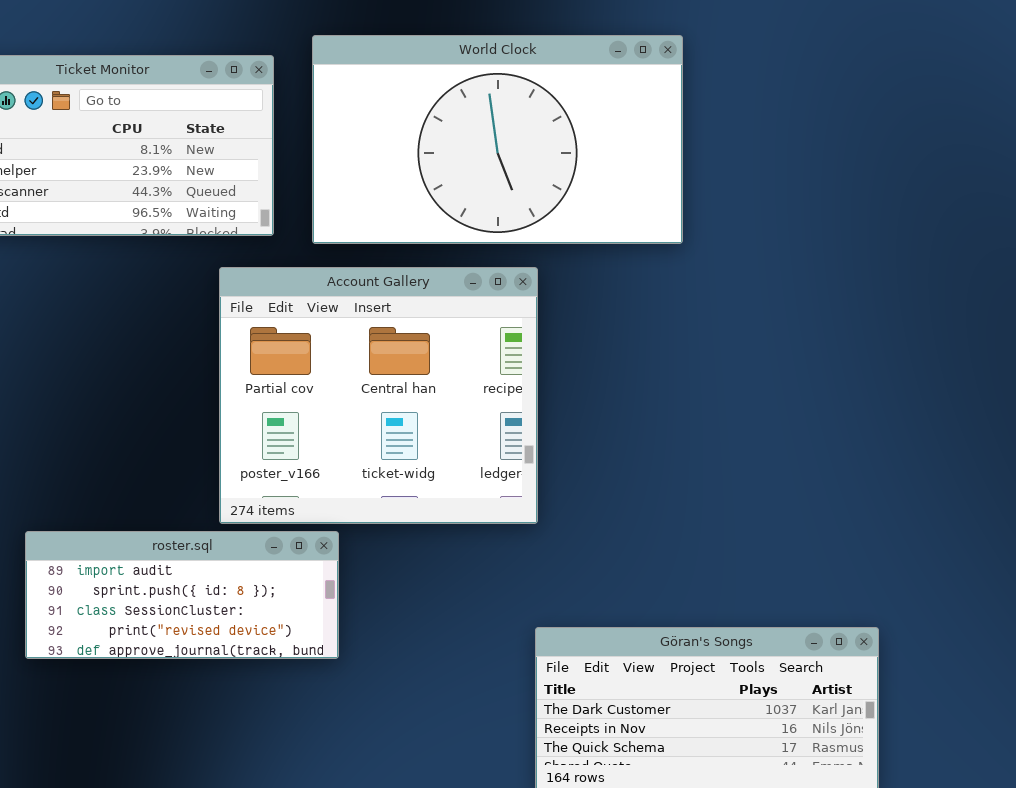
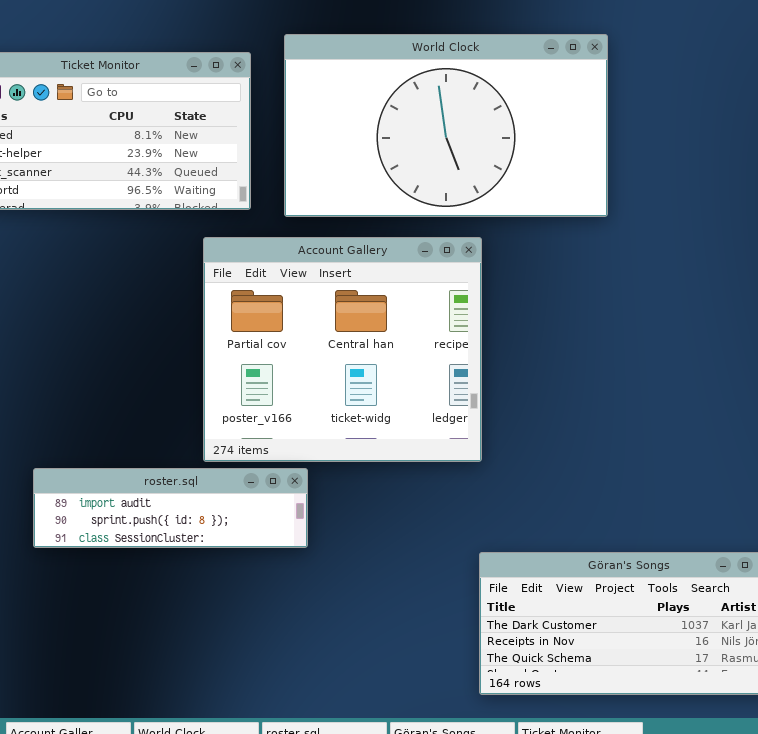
roster.sql: [25,531,339,659] -> [33,468,308,548], resized

